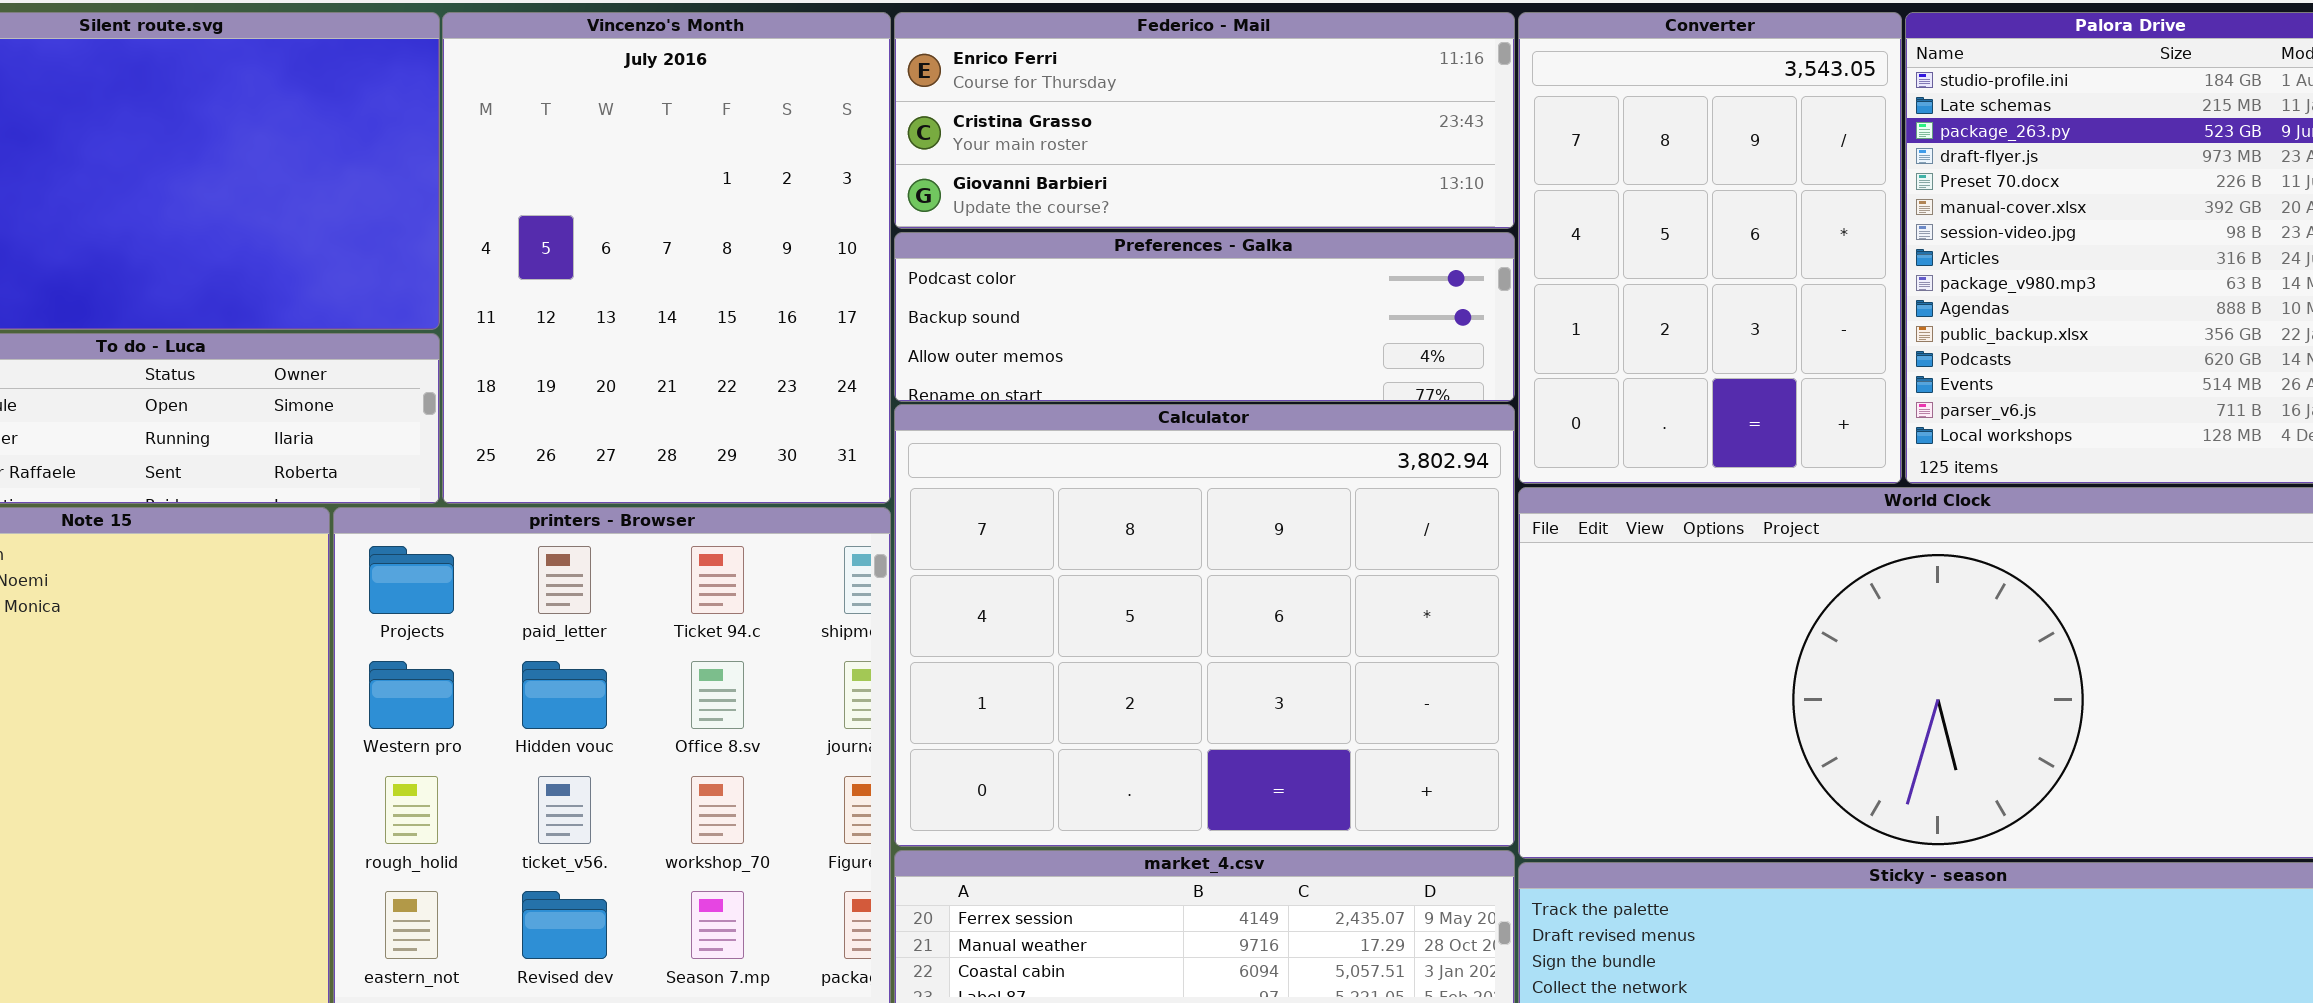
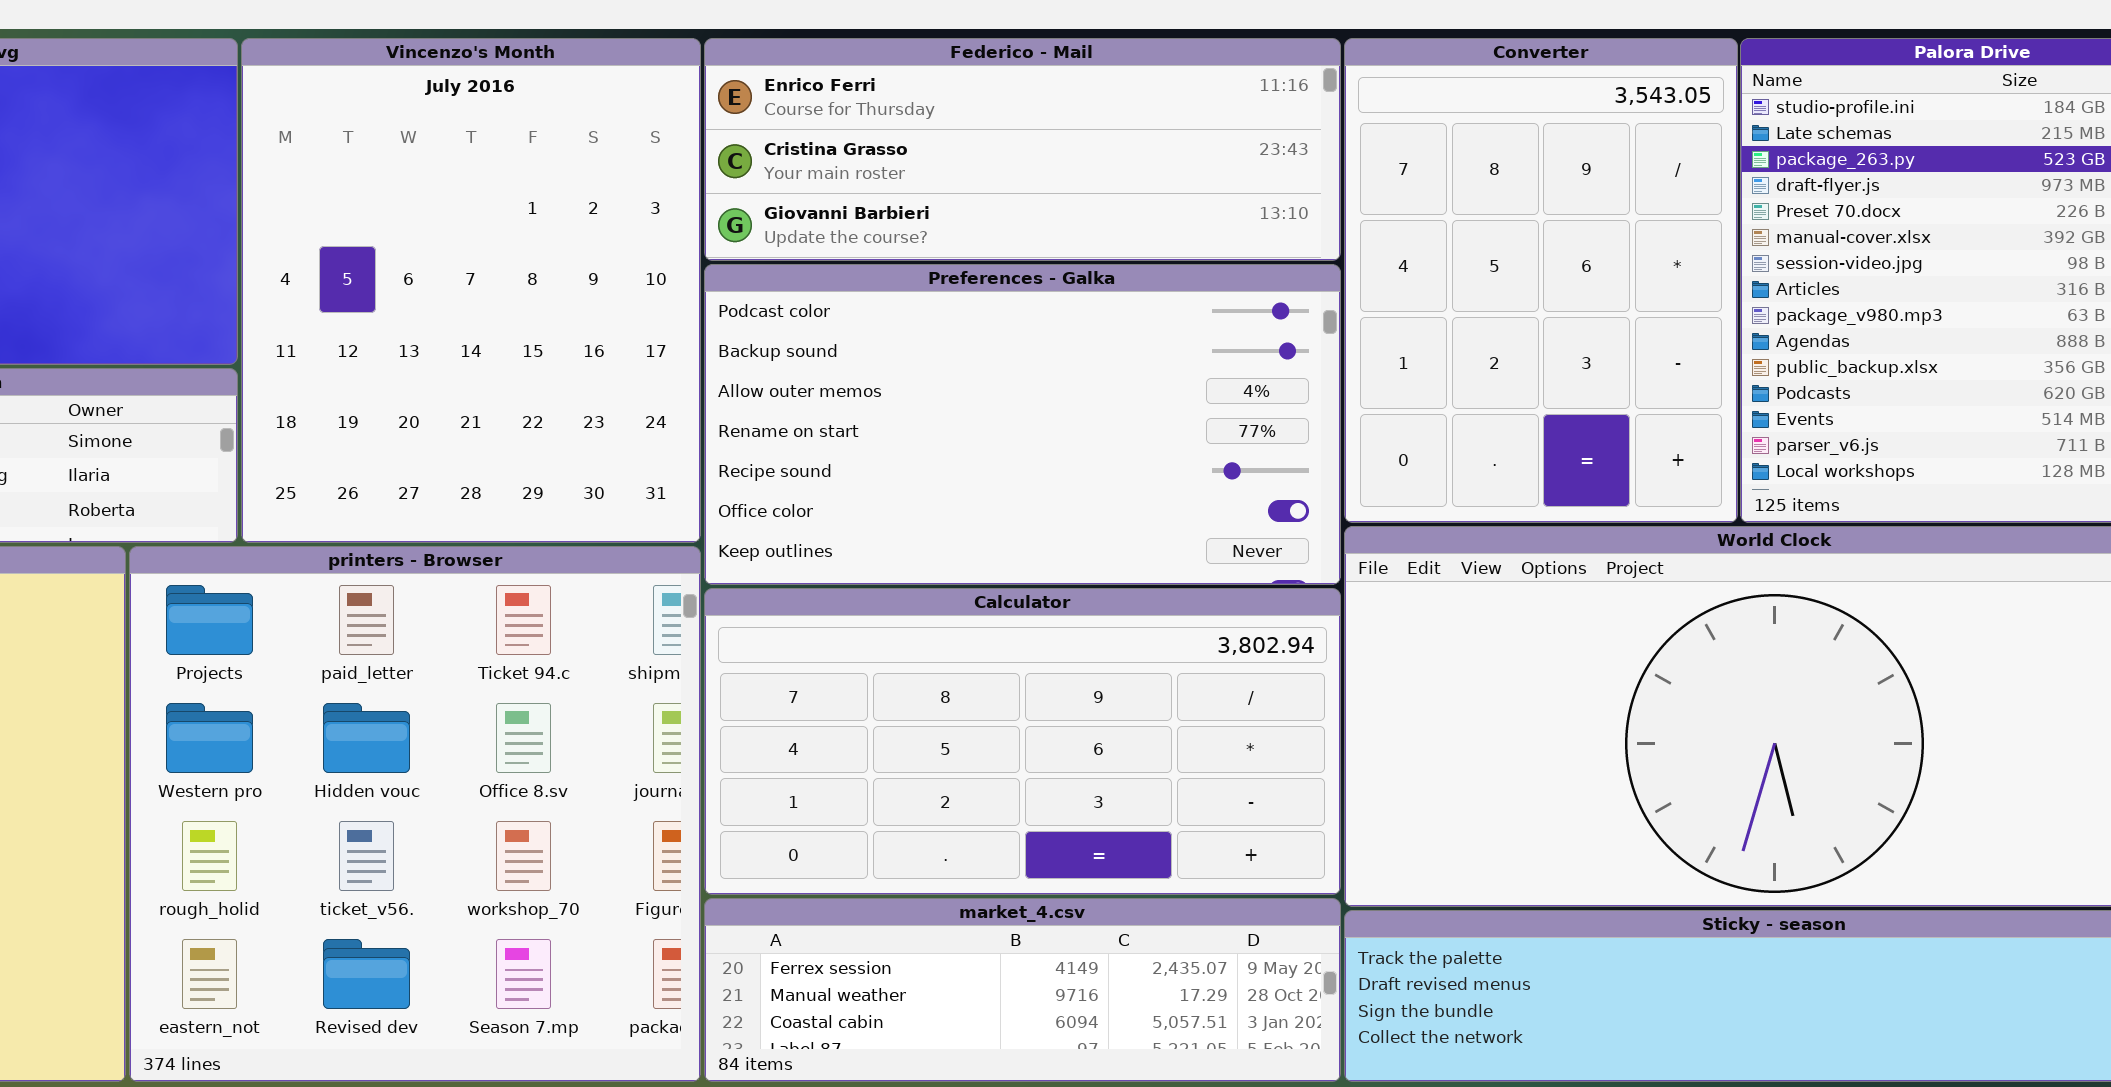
Preferences - Galka: [894,232,1515,402] -> [704,264,1341,585], resized
Calculator: [894,404,1515,847] -> [704,588,1341,895], resized

